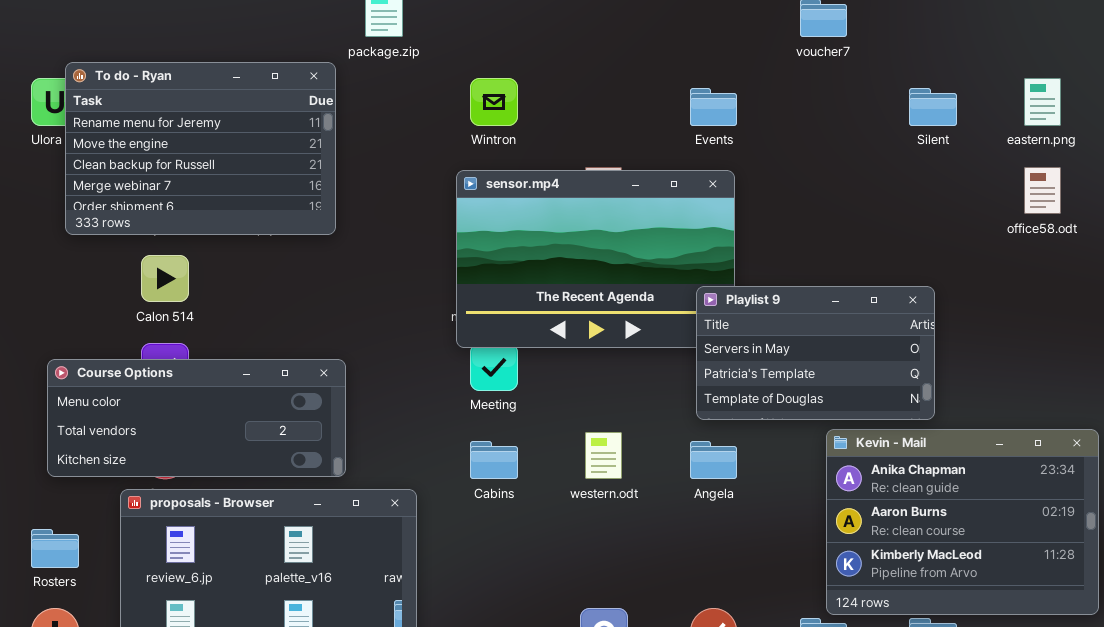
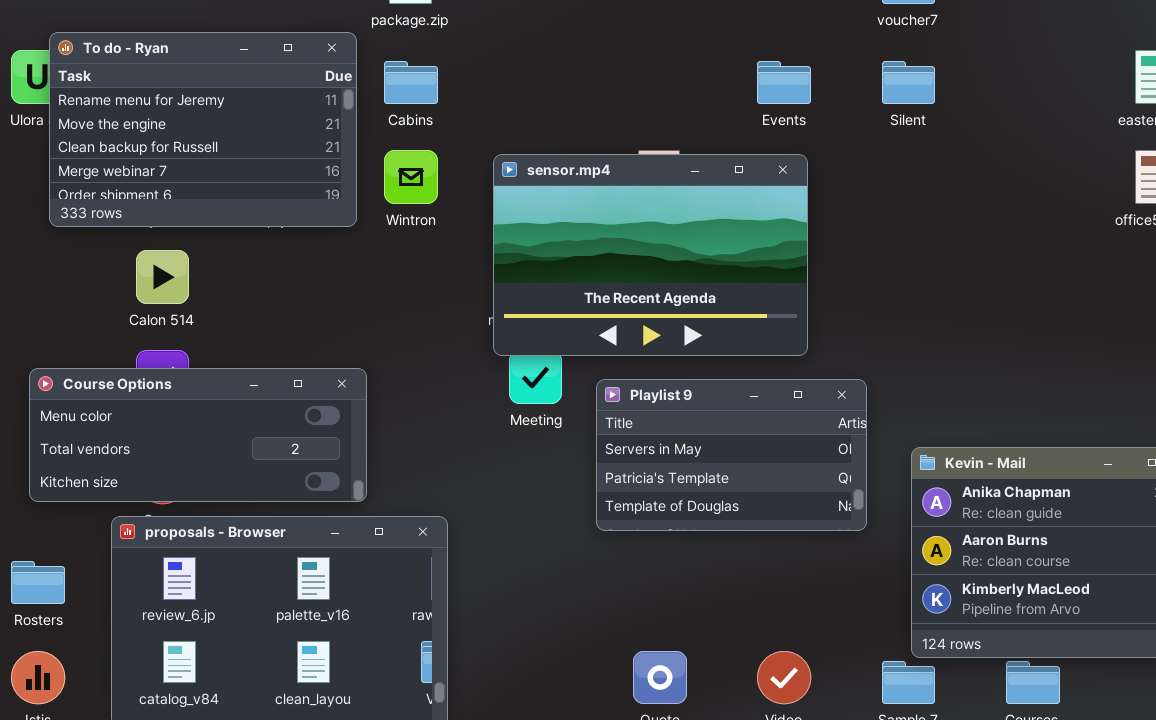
Wintron: [470,78,518,126] -> [384,150,438,204], moved
Silent: [909,88,957,126] -> [882,61,935,104], moved
Playlist 9: [696,286,935,420] -> [596,379,867,531], moved
Cabins: [470,441,518,479] -> [384,61,438,104], moved

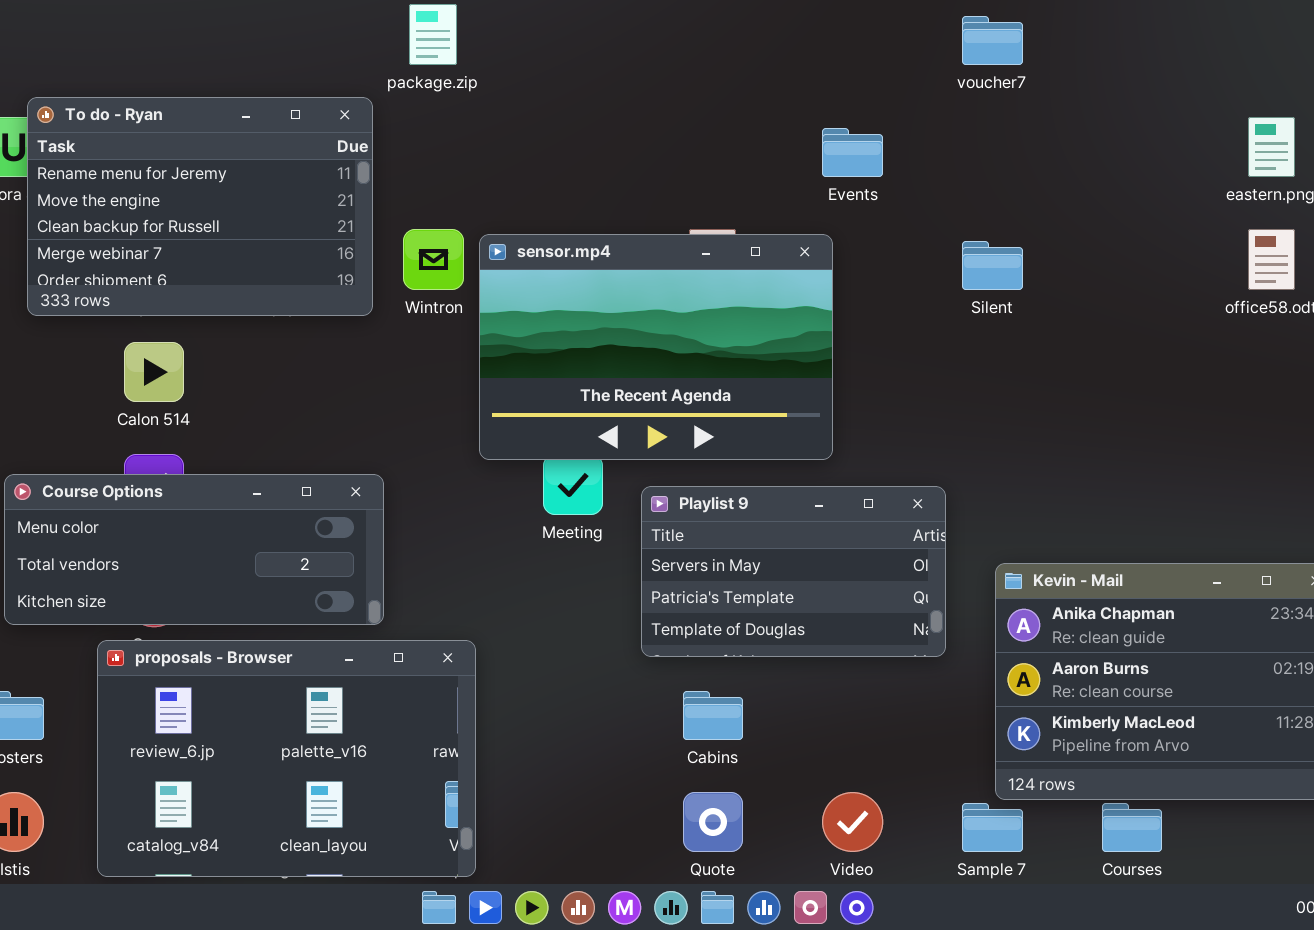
Cabins: [384,61,438,104] -> [683,691,743,740], moved
Silent: [882,61,935,104] -> [962,241,1023,290], moved
sensor.mp4: [493,154,808,356] -> [479,234,833,460], moved

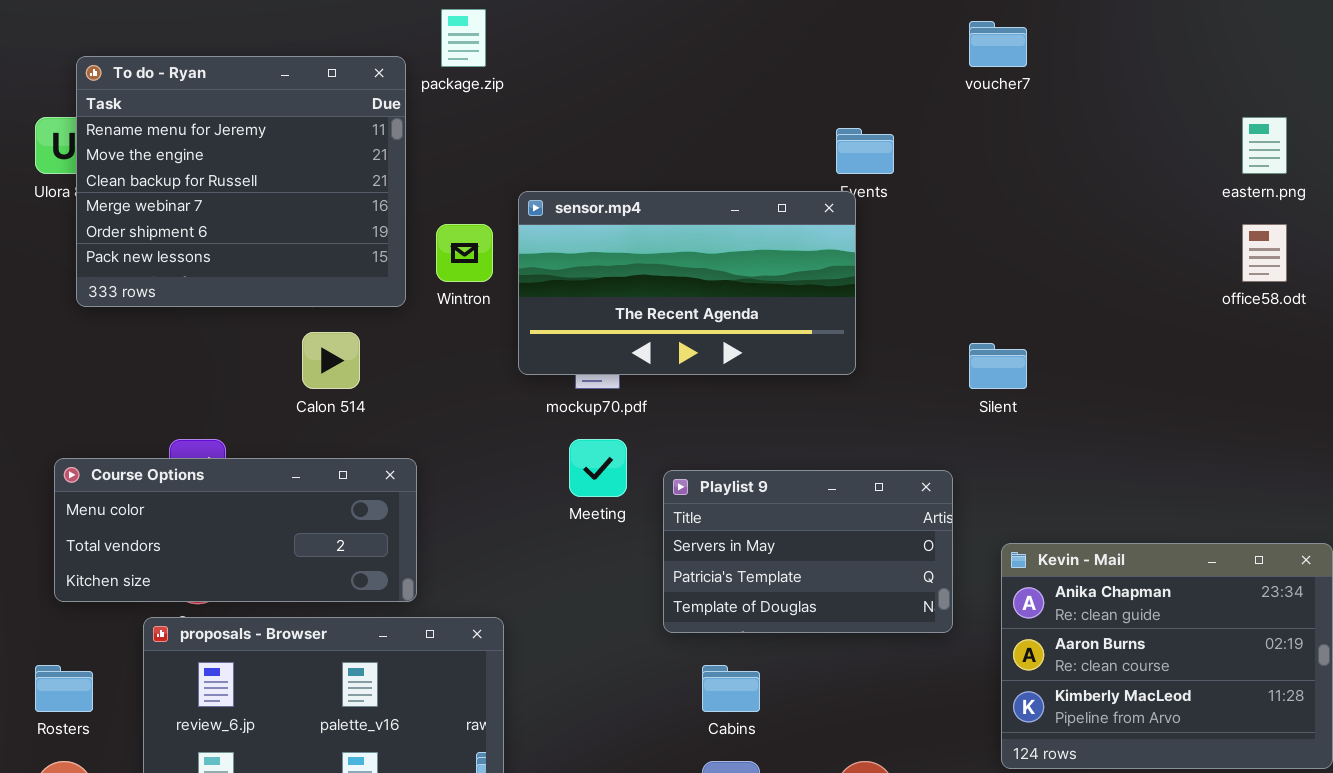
To do - Ryan: [27,97,373,316] -> [76,56,406,307], resized
sensor.mp4: [479,234,833,460] -> [518,191,856,375], moved, resized
Silent: [962,241,1023,290] -> [969,343,1027,389], moved
Calon 514: [124,342,184,402] -> [302,332,360,389], moved

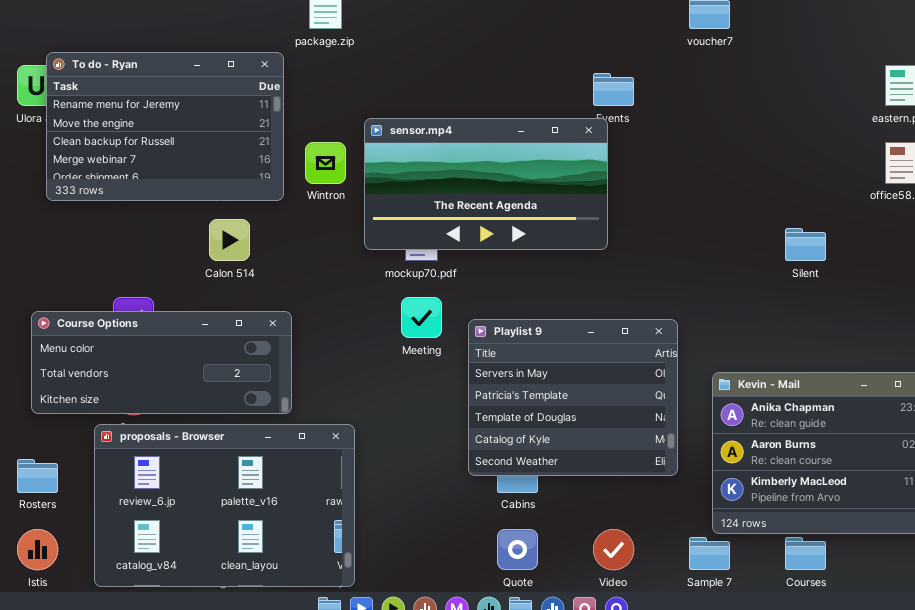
To do - Ryan: [76,56,406,307] -> [46,52,284,201], resized
Silent: [969,343,1027,389] -> [785,228,826,261], moved
Playlist 9: [663,470,953,633] -> [468,319,678,476], resized

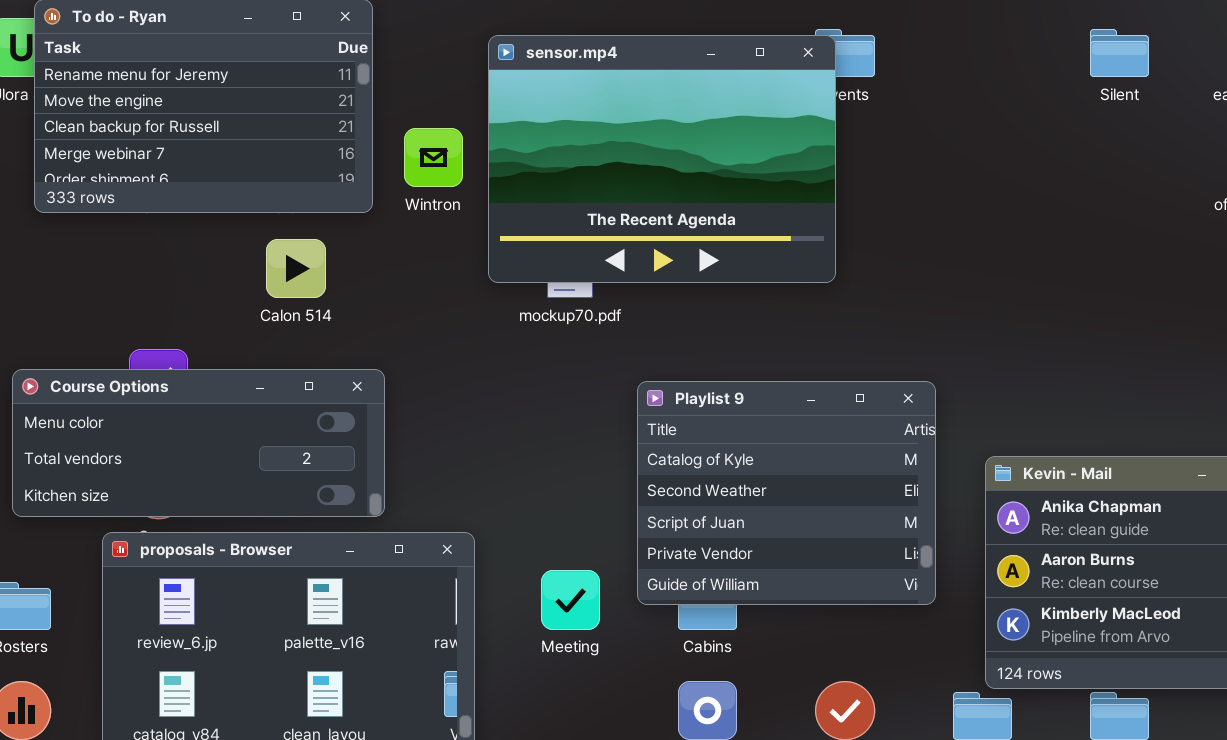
sensor.mp4: [364,118,608,250] -> [488,35,836,283], resized
Silent: [785,228,826,261] -> [1090,29,1149,77], moved
Meeting: [401,297,442,338] -> [541,570,600,630], moved
Playlist 9: [468,319,678,476] -> [637,381,936,605], scrolled down 3 rows

